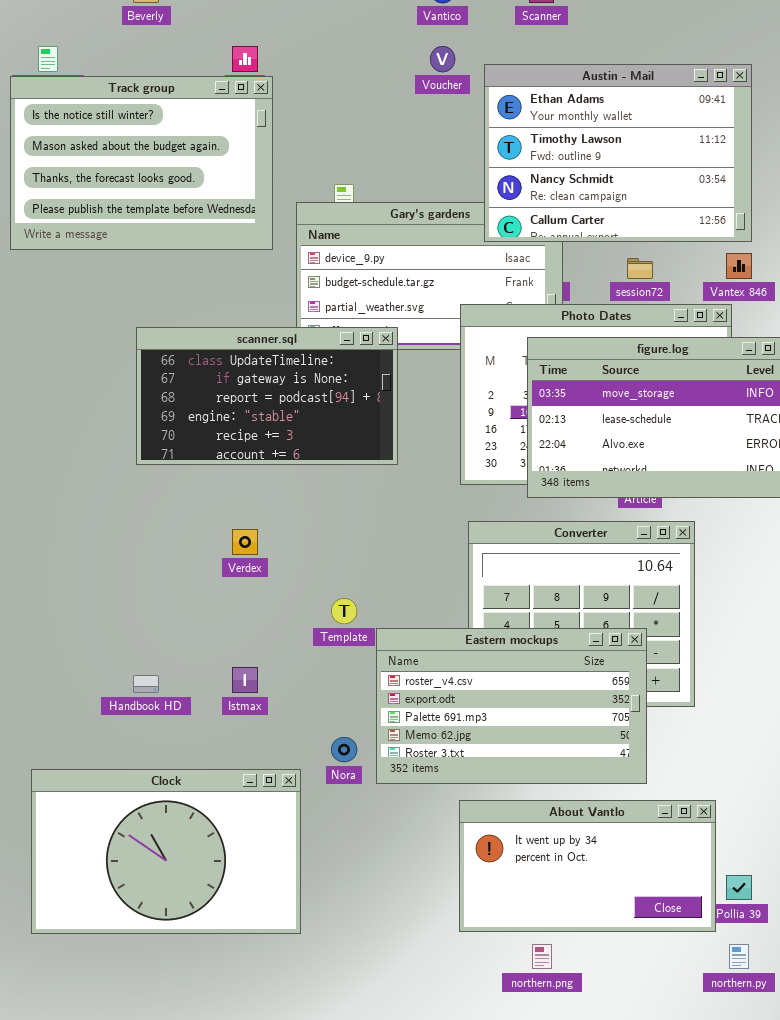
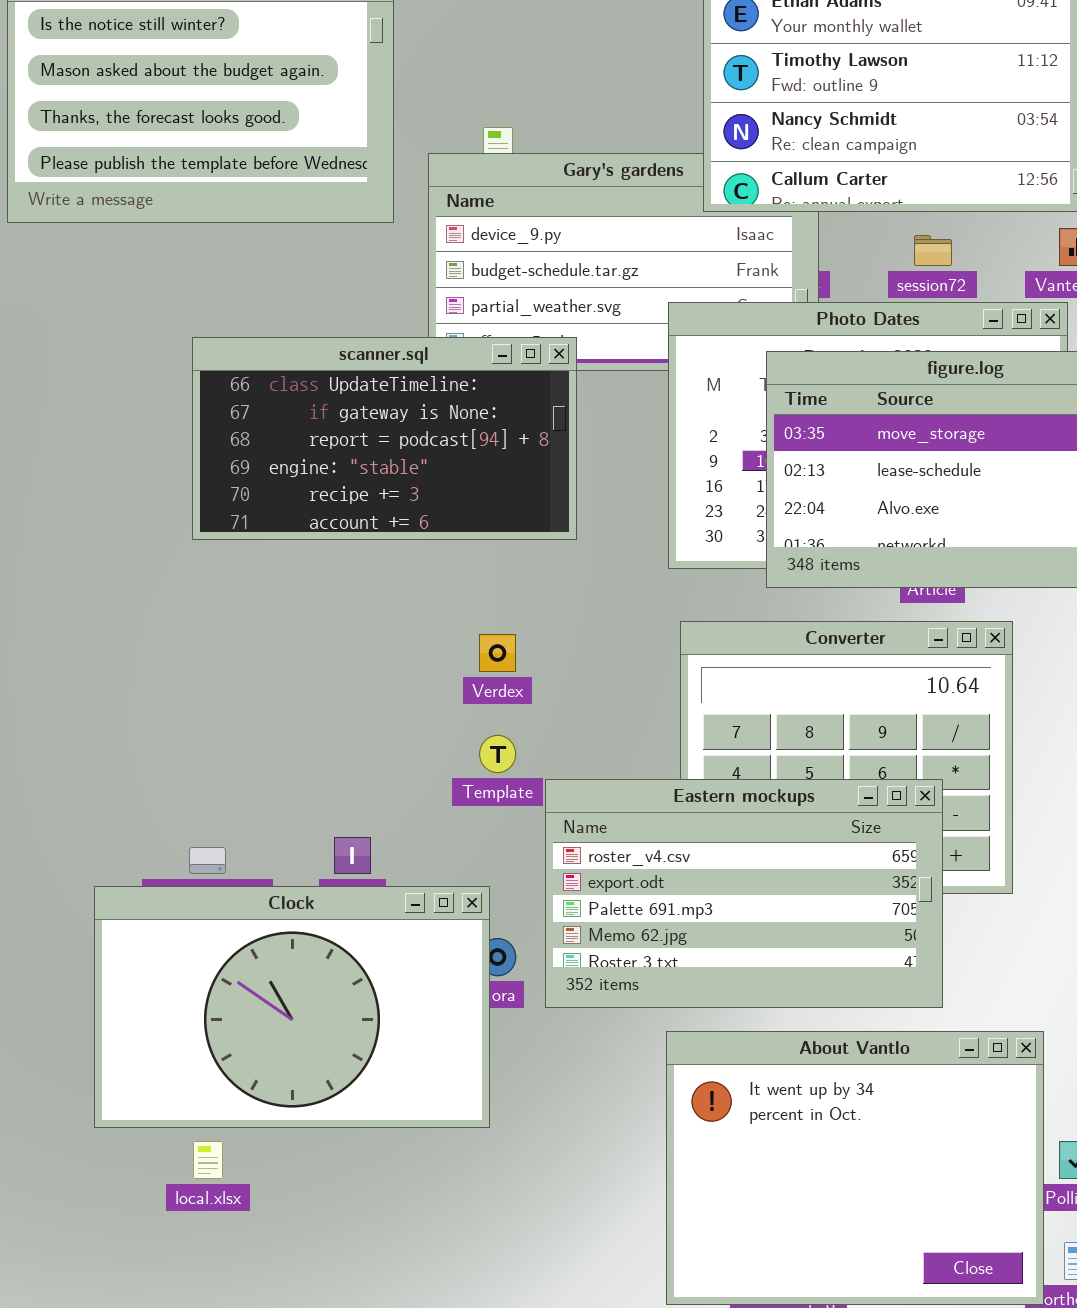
Verdex: [232,529,258,555] -> [479,634,516,672], moved
Clock: [31,769,301,934] -> [94,886,490,1128], moved
About Vantlo: [459,800,716,932] -> [666,1031,1044,1305], resized

